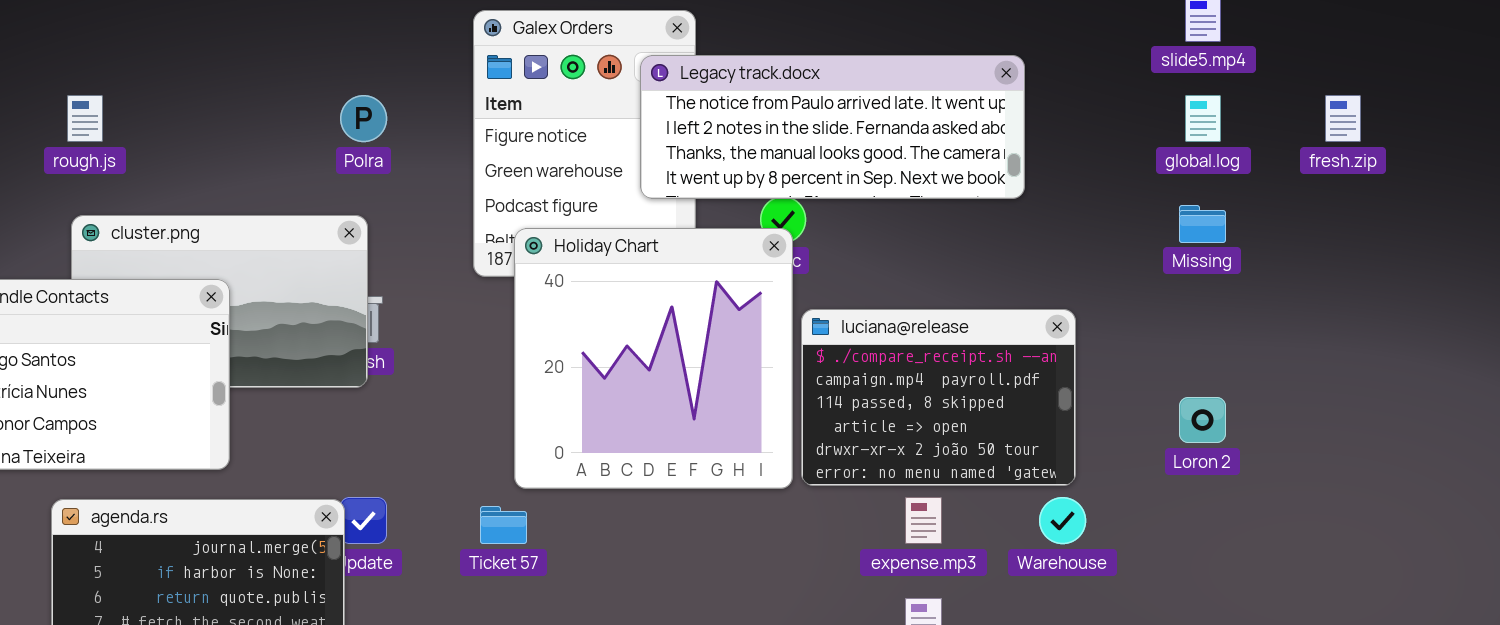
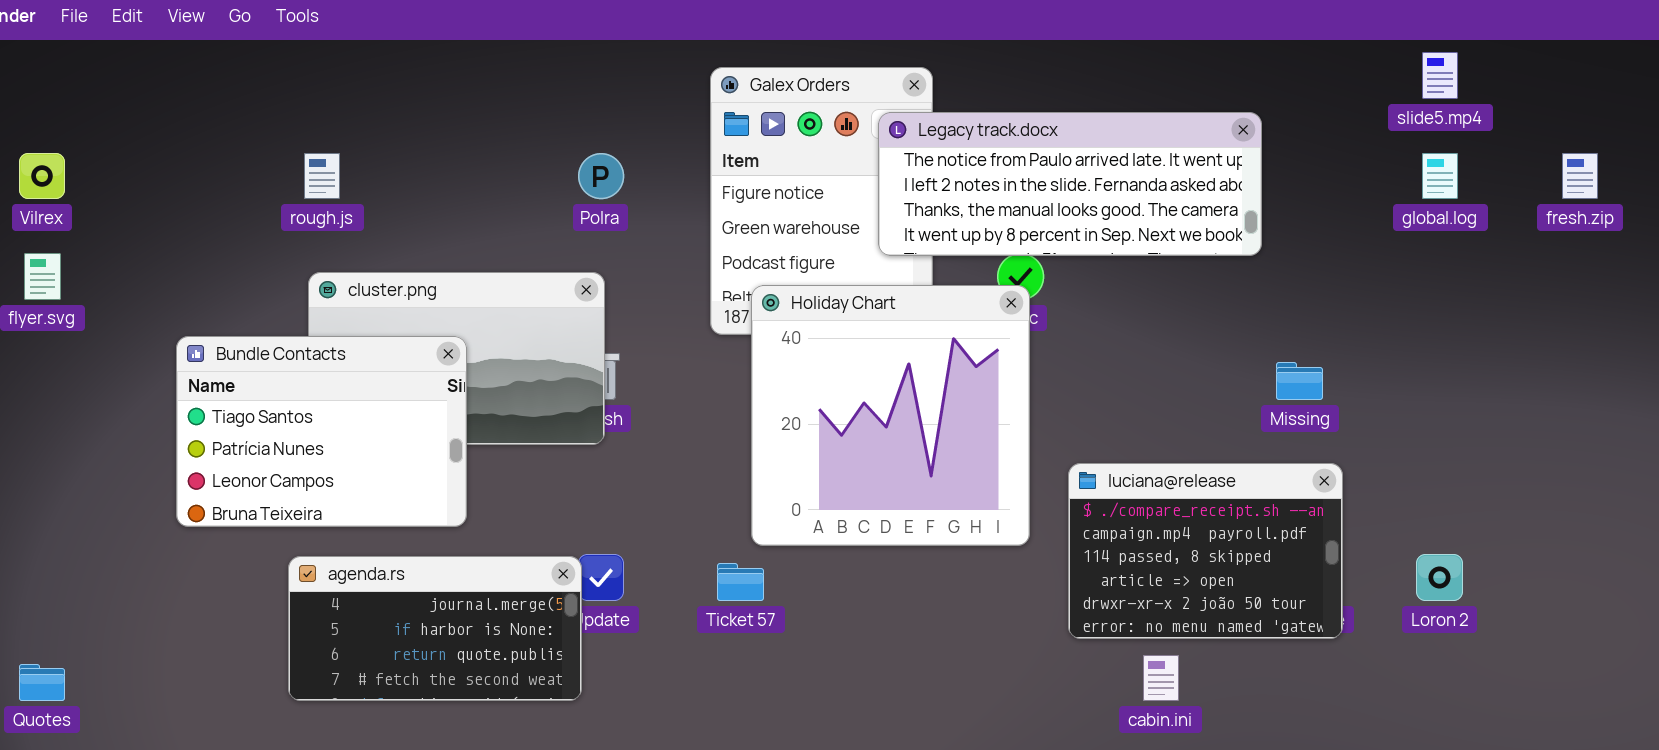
Missing: [1179,205,1226,243] -> [1276,362,1323,400], moved
luciana@release: [801,309,1076,486] -> [1068,463,1343,639], moved
Loron 2: [1179,397,1226,443] -> [1416,554,1463,601], moved

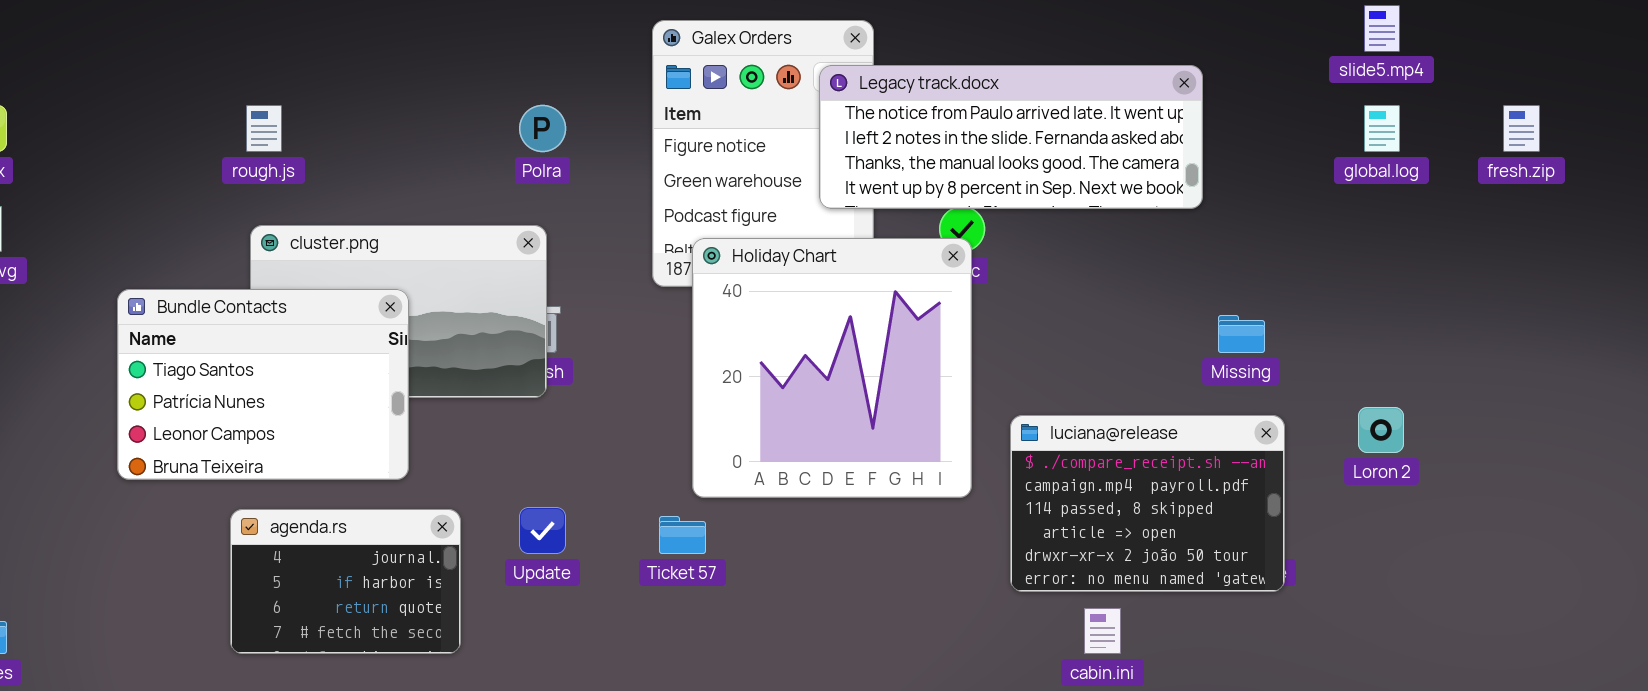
Loron 2: [1416,554,1463,601] -> [1358,407,1404,453], moved
agenda.rs: [288,556,582,701] -> [230,509,461,654], resized

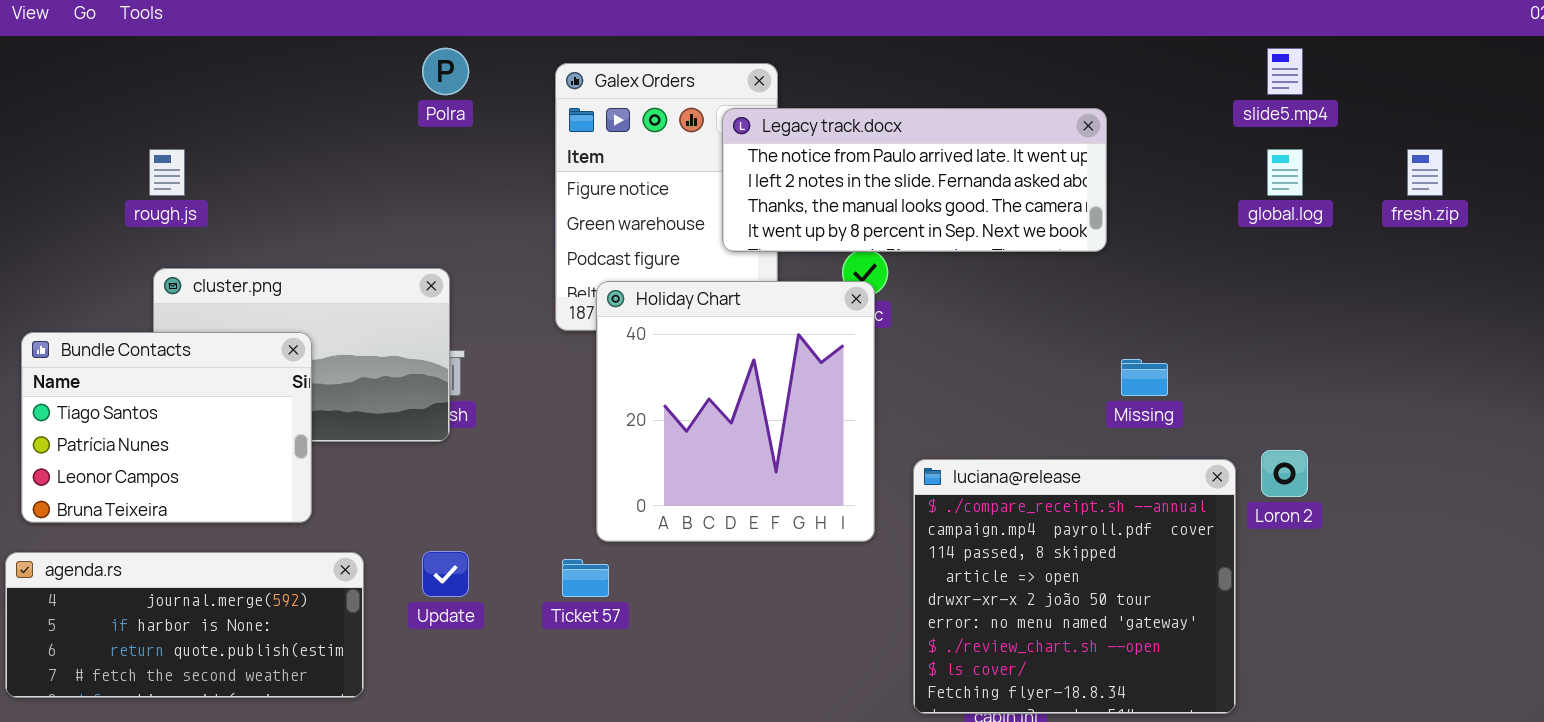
Polra: [519,105,566,152] -> [422,48,469,95], moved
luciana@release: [1010,415,1285,592] -> [913,459,1236,714], resized
agenda.rs: [230,509,461,654] -> [5,552,364,698], resized

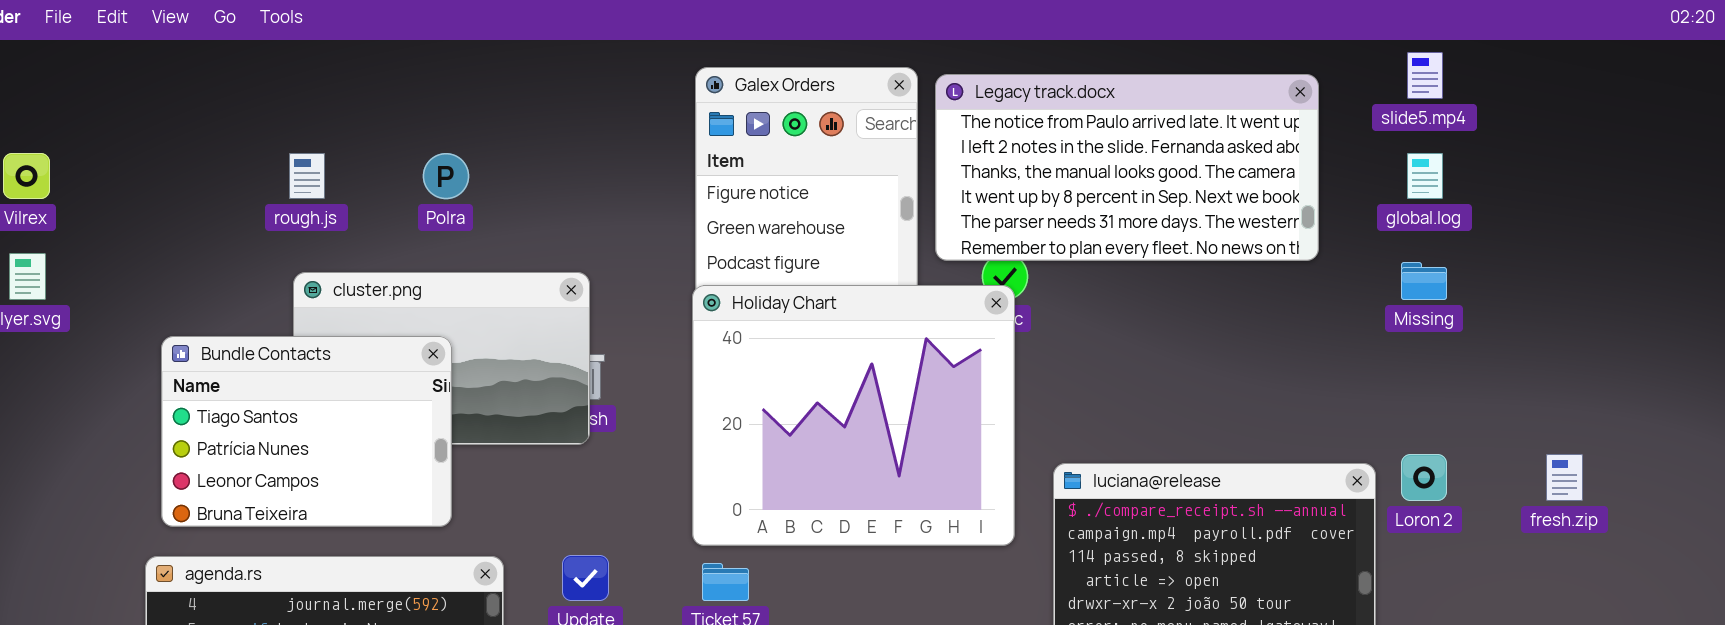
Polra: [422,48,469,95] -> [423,153,469,199], moved
Legacy track.docx: [722,108,1107,252] -> [935,74,1319,261], moved, resized
fresh.zip: [1407,149,1443,196] -> [1546,454,1583,501], moved
Holiday Chart: [596,281,875,542] -> [692,285,1015,546], resized
Missing: [1121,359,1168,396] -> [1401,262,1447,300], moved

